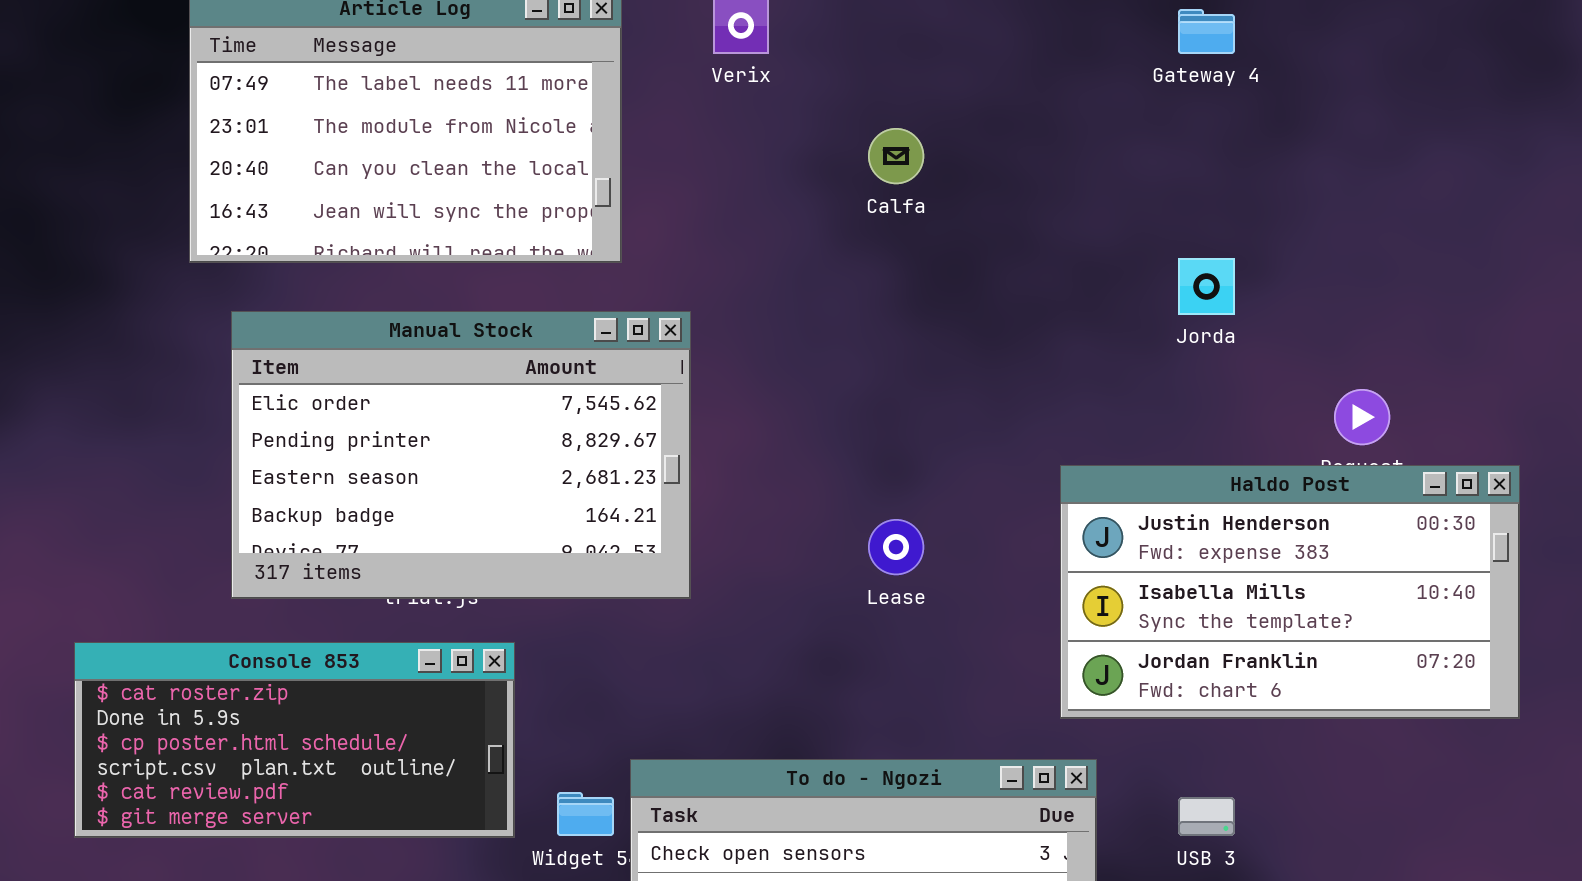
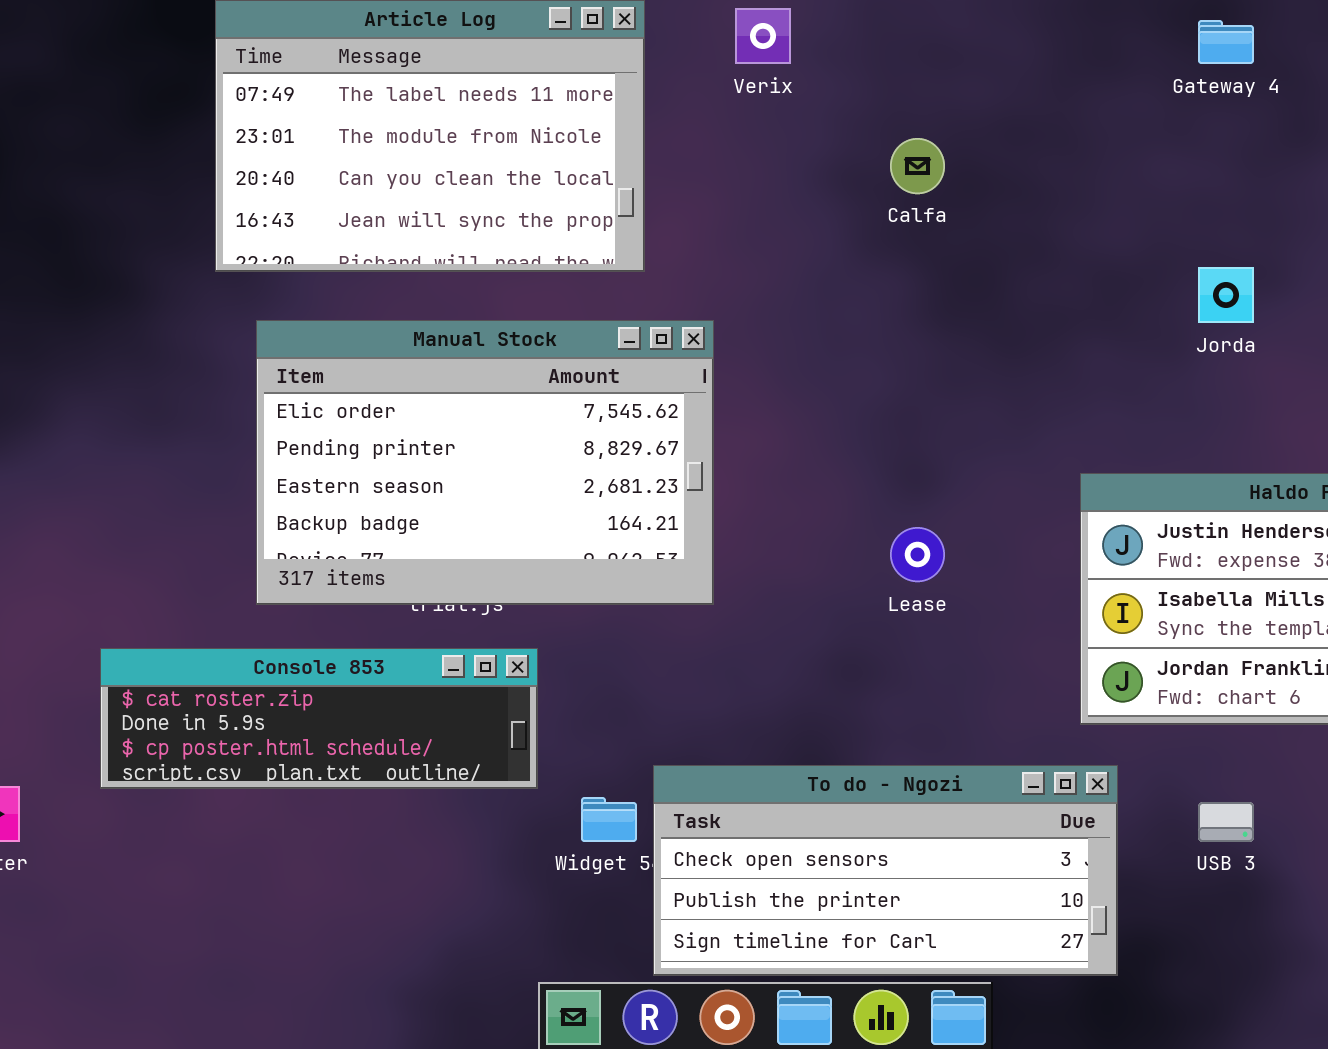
Console 853: [74,642,515,838] -> [100,648,538,789], resized

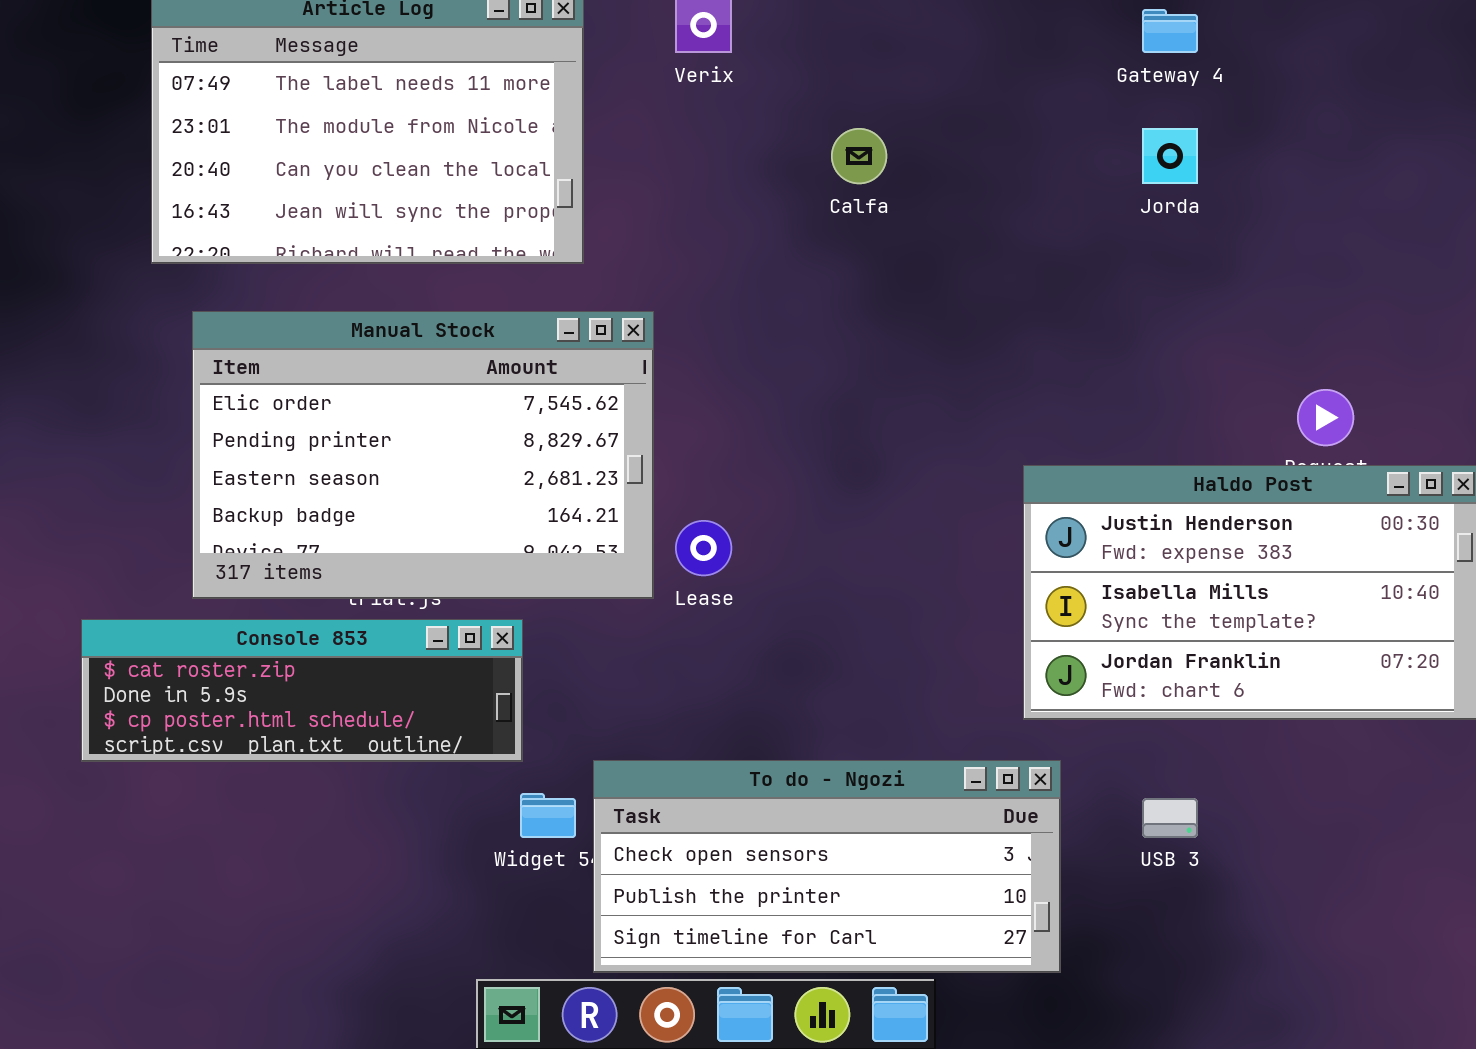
Jorda: [1198,267,1254,323] -> [1142,128,1198,184], moved
Lease: [890,527,945,582] -> [675,520,732,576], moved
Console 853: [100,648,538,789] -> [81,619,523,762], moved

